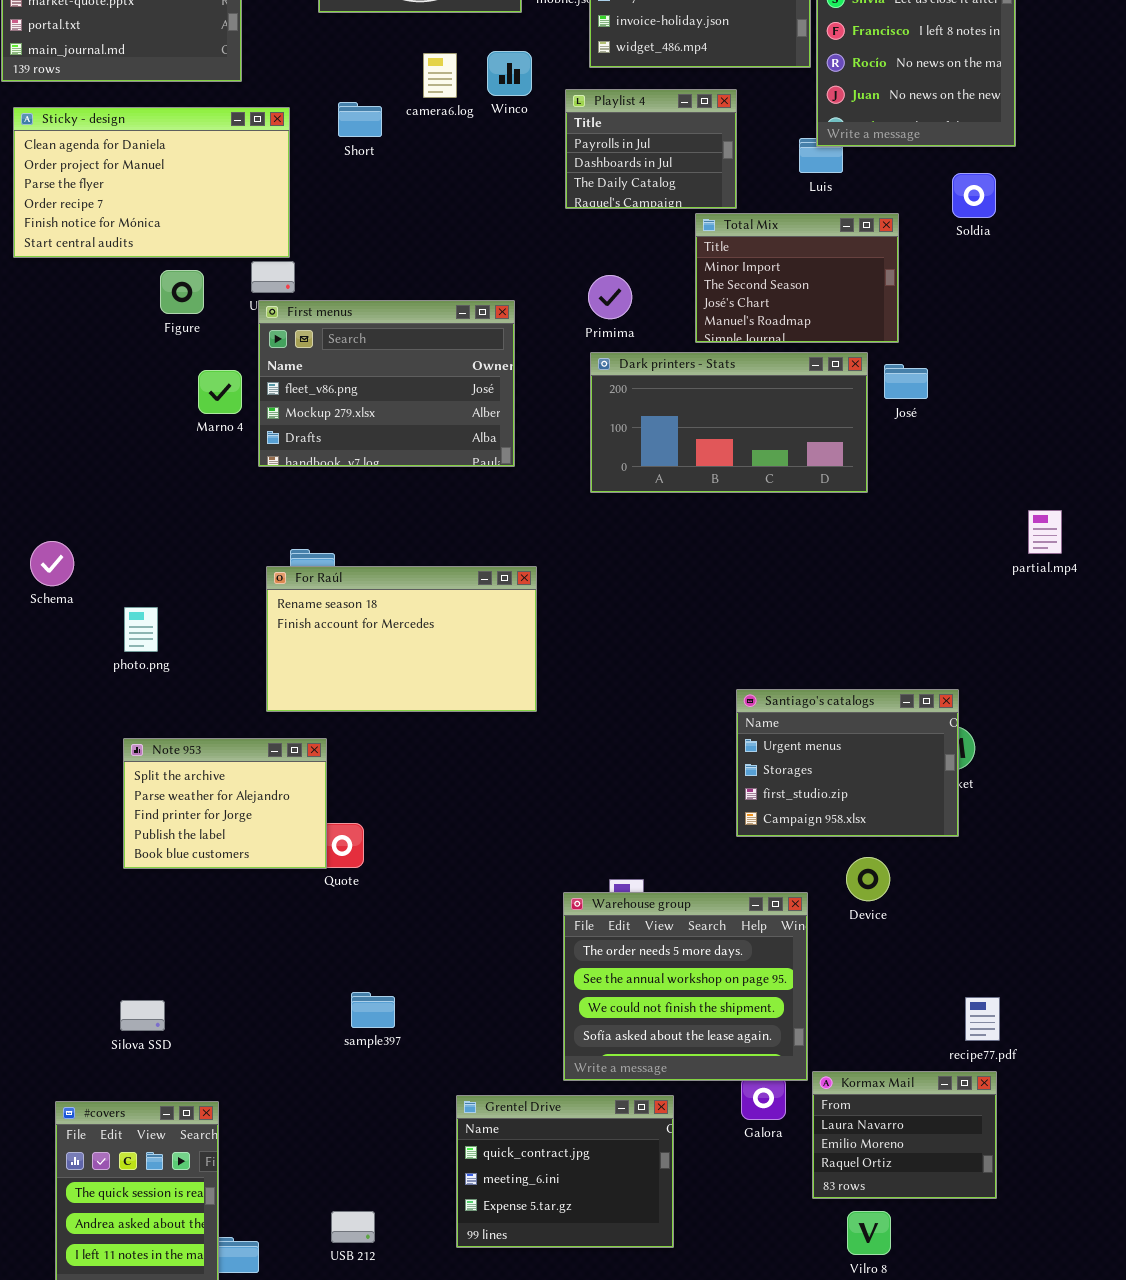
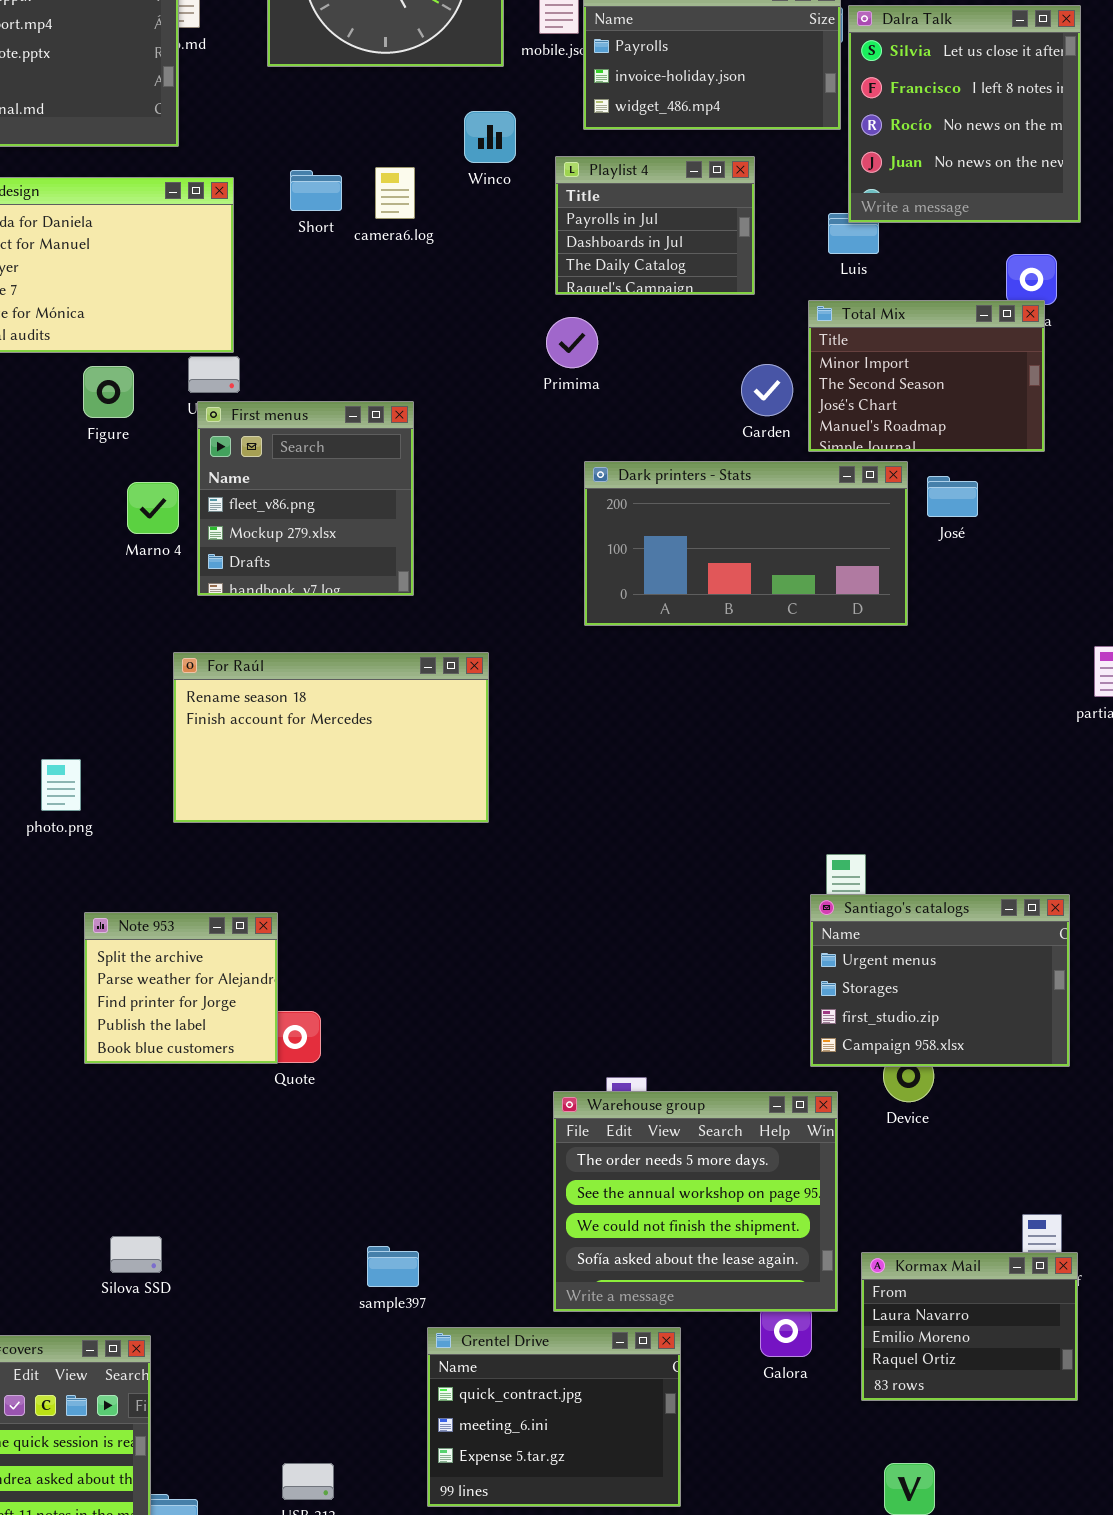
camera6.log: [423,53,457,98] -> [375,167,415,219], moved
Total Mix: [695,213,899,343] -> [808,300,1045,452], moved
Primima: [588,275,632,319] -> [546,317,598,368], moved
First menus: [258,300,515,467] -> [197,401,414,596], resized
For Raúl: [266,566,537,712] -> [173,652,489,823], moved
Santiago's catalogs: [736,689,959,837] -> [810,894,1070,1067], moved
Note 953: [123,738,327,869] -> [84,912,278,1064], resized
sample397: [351,992,395,1028] -> [367,1246,419,1287], moved
Silova SSD: [120,1000,165,1031] -> [110,1236,162,1273], moved
Kormax Mail: [812,1071,997,1199] -> [861,1252,1078,1401], moved

